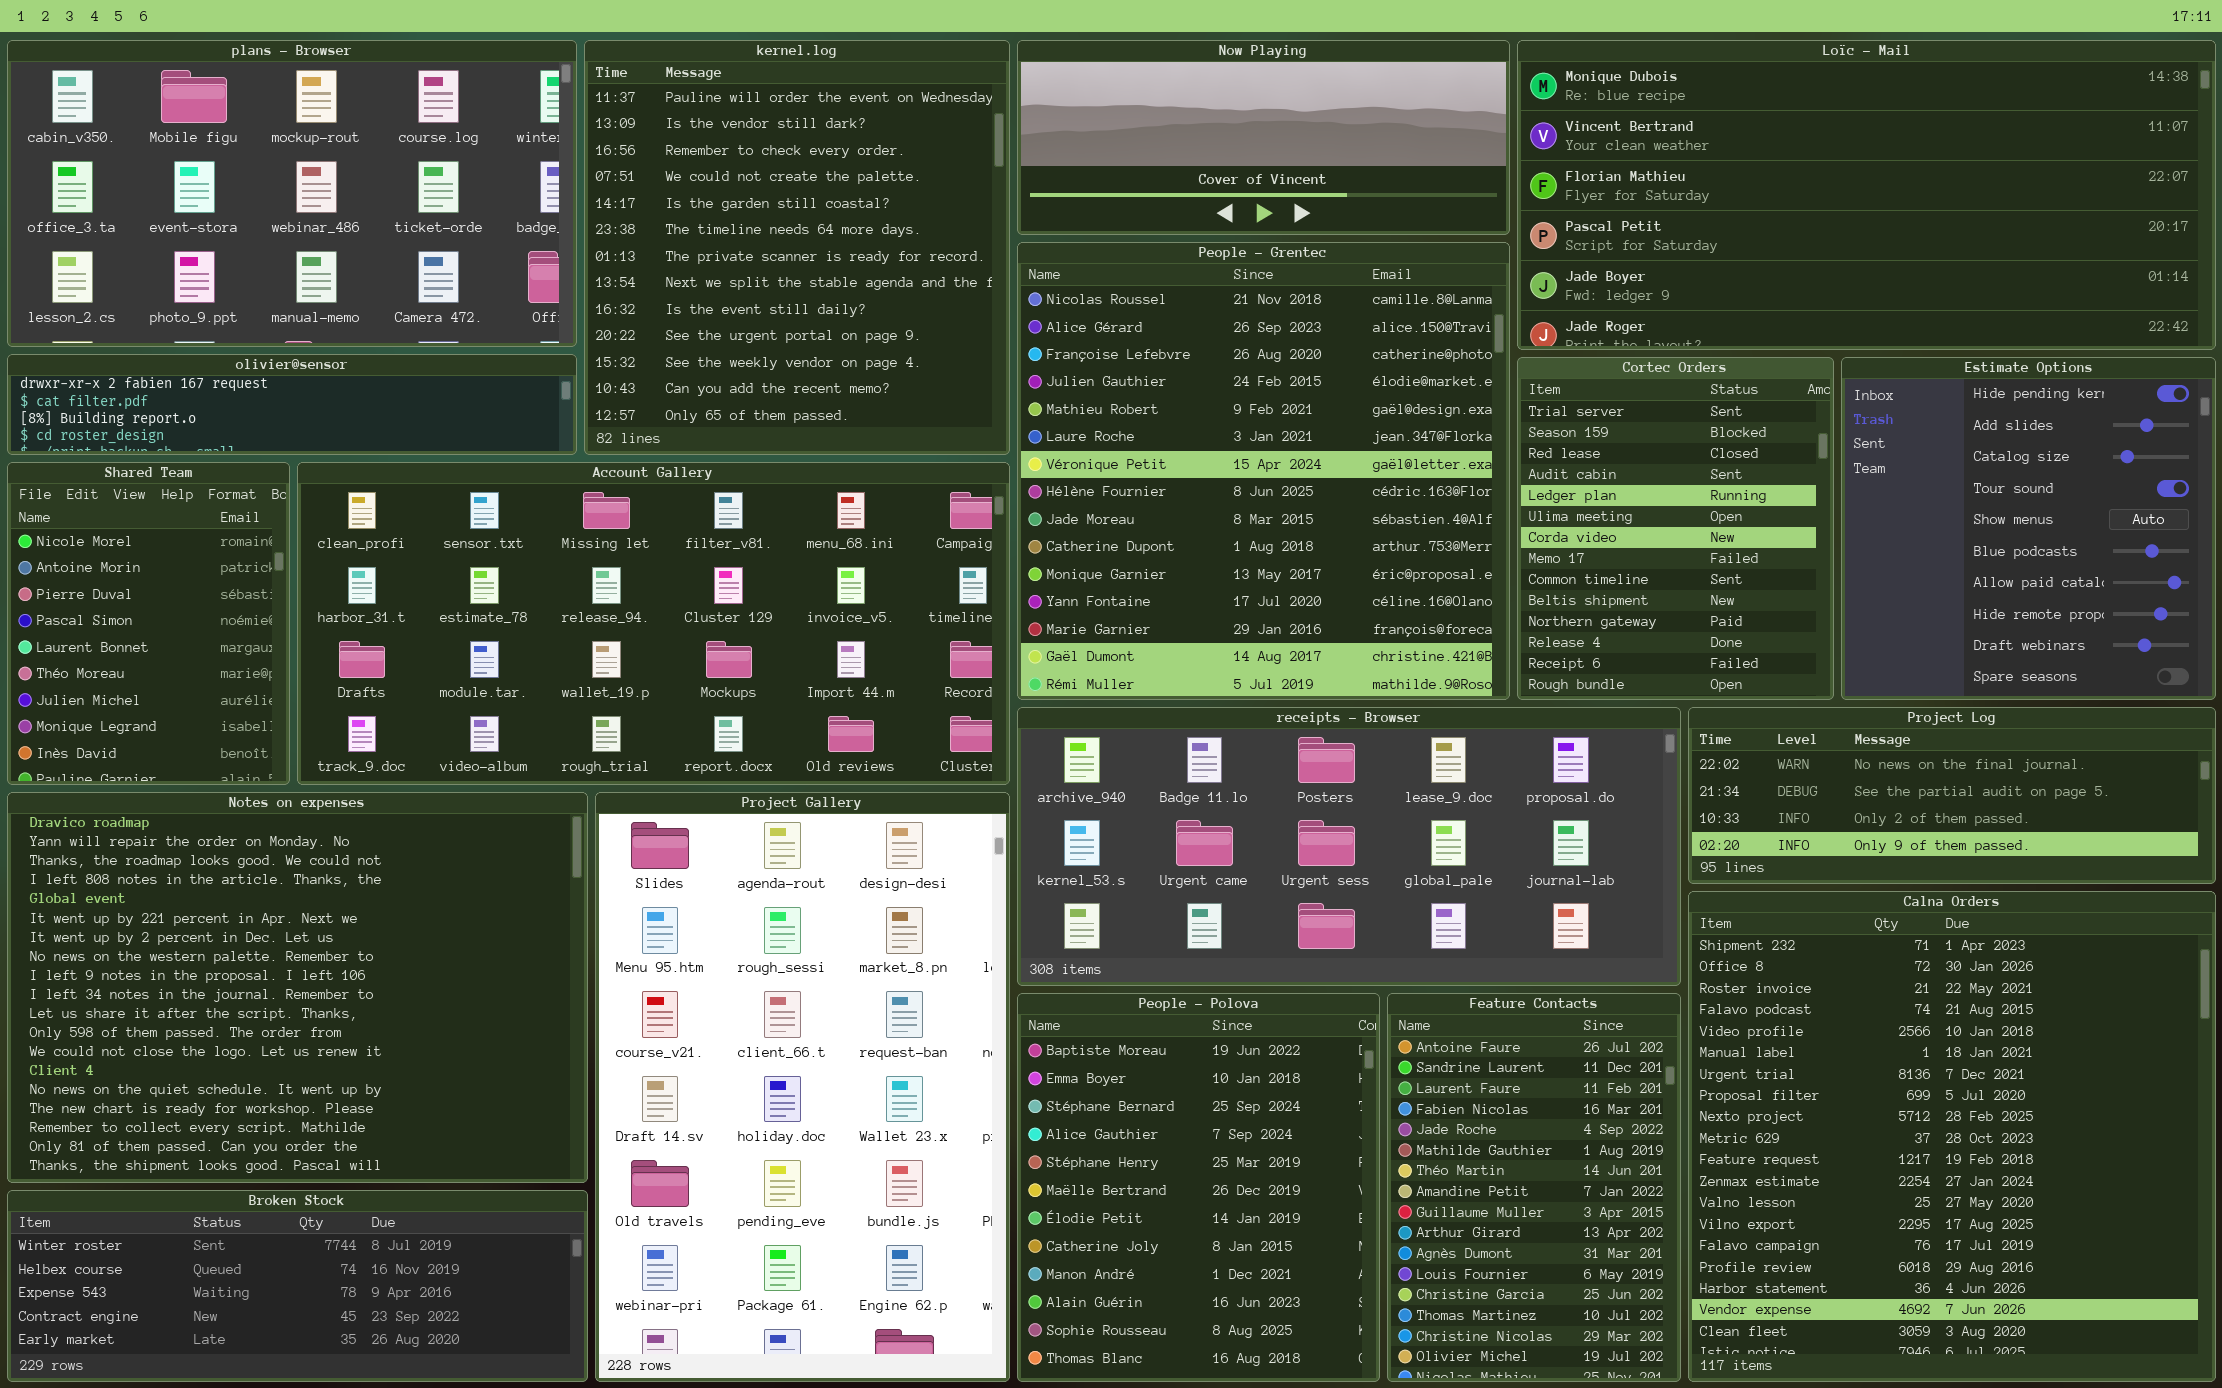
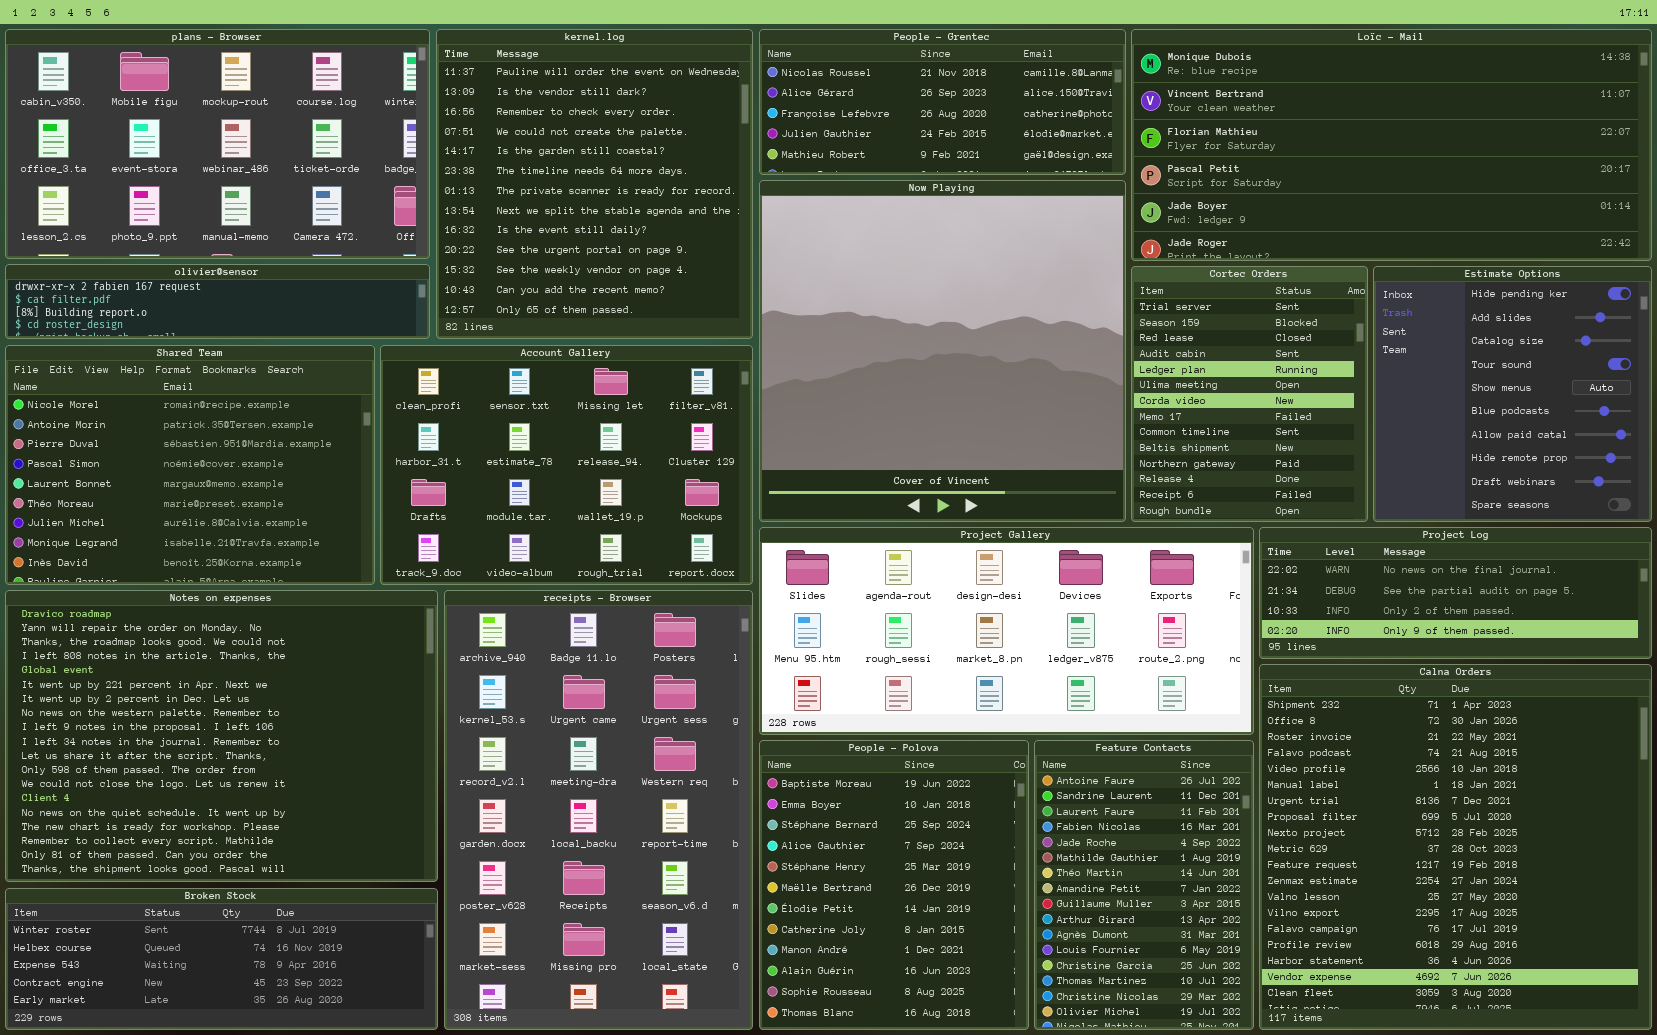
Now Playing: [1017,40,1510,235] -> [759,180,1126,522], moved, resized
People - Grentec: [1017,242,1510,700] -> [759,29,1126,175], moved, resized
Shared Team: [7,462,290,785] -> [5,345,375,585], resized
Account Gallery: [297,462,1010,785] -> [380,345,753,585], resized
receipts - Browser: [1017,707,1681,986] -> [444,590,753,1030], moved, resized
Project Gallery: [595,792,1010,1382] -> [759,527,1254,735], moved, resized

